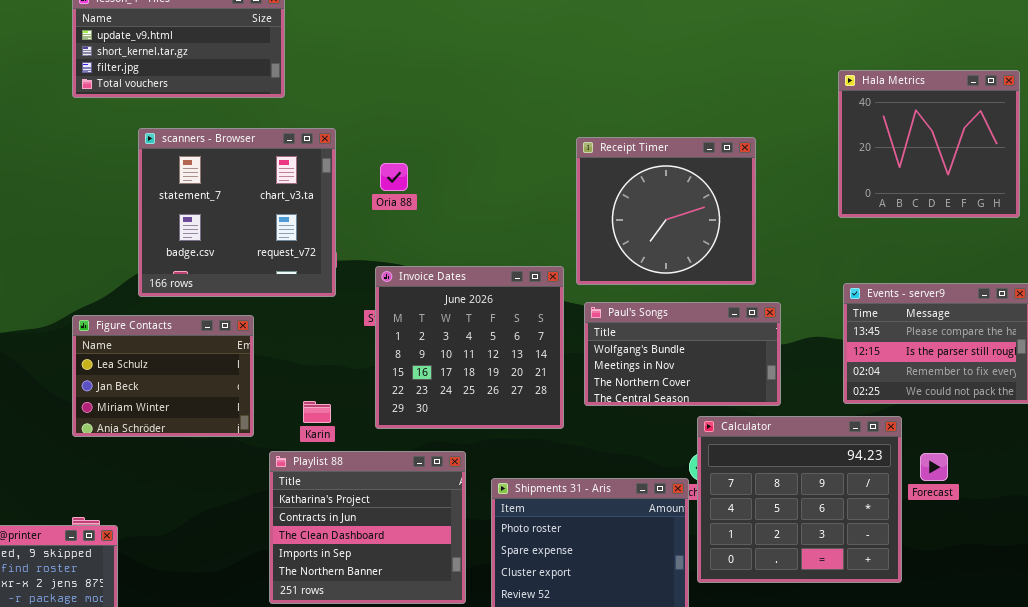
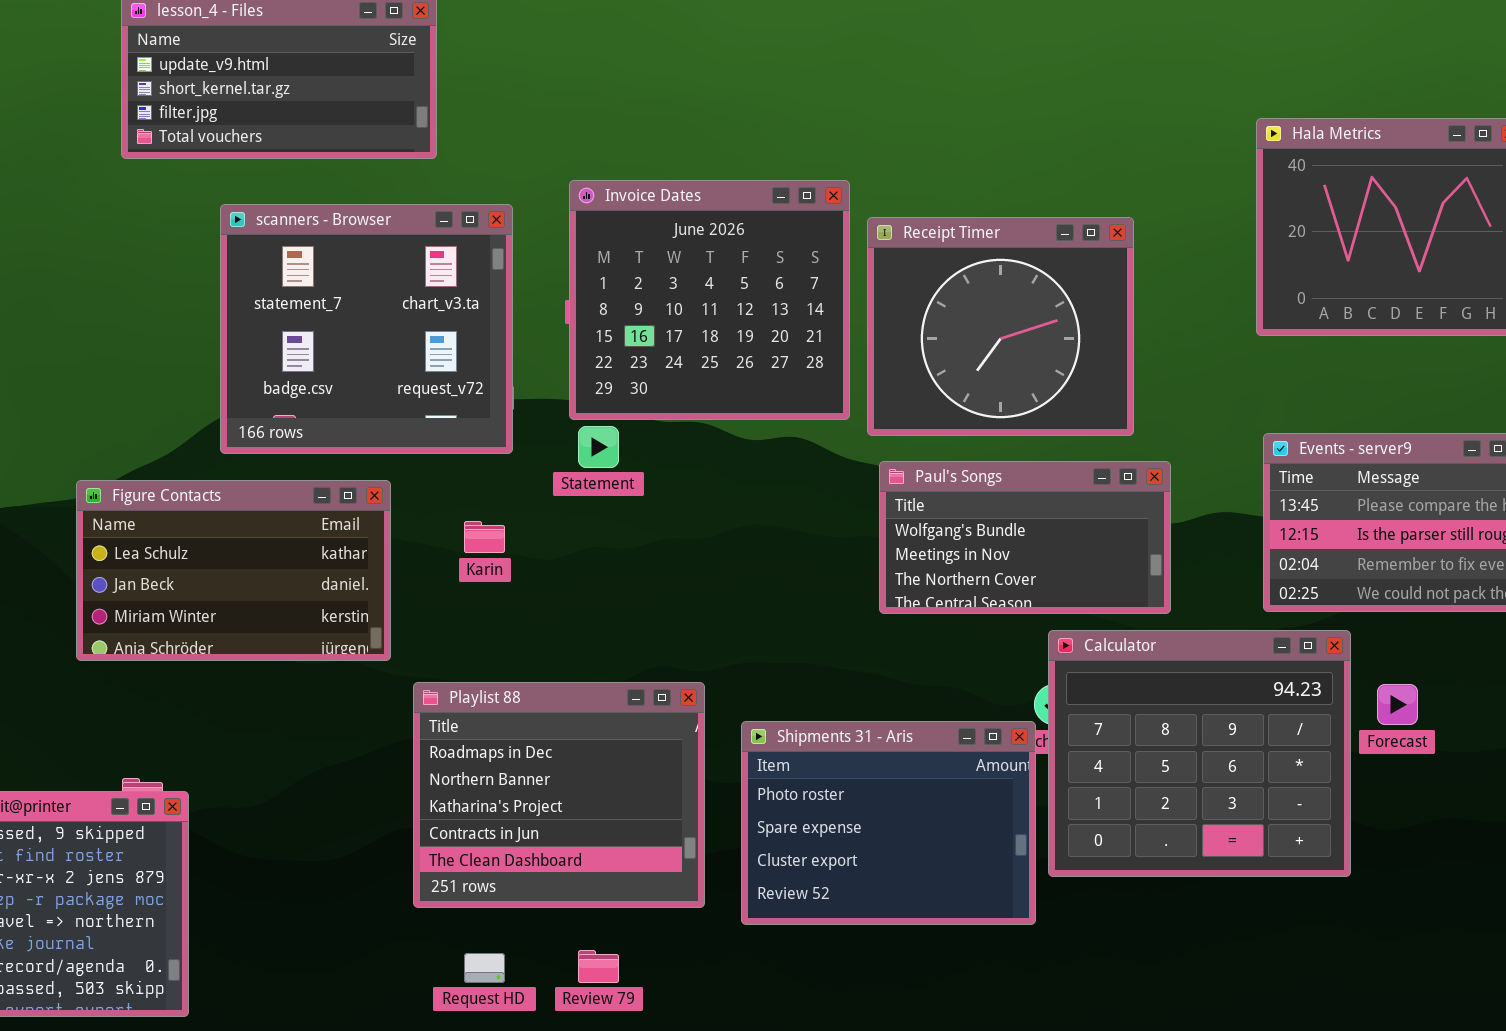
Invoice Dates: [375,266,564,429] -> [569,180,850,420], moved
Figure Contacts: [72,315,254,437] -> [76,480,391,661], resized
Karin: [303,401,331,423] -> [464,521,505,553], moved
Playlist 88: [269,451,466,604] -> [413,682,705,908], scrolled up 2 rows

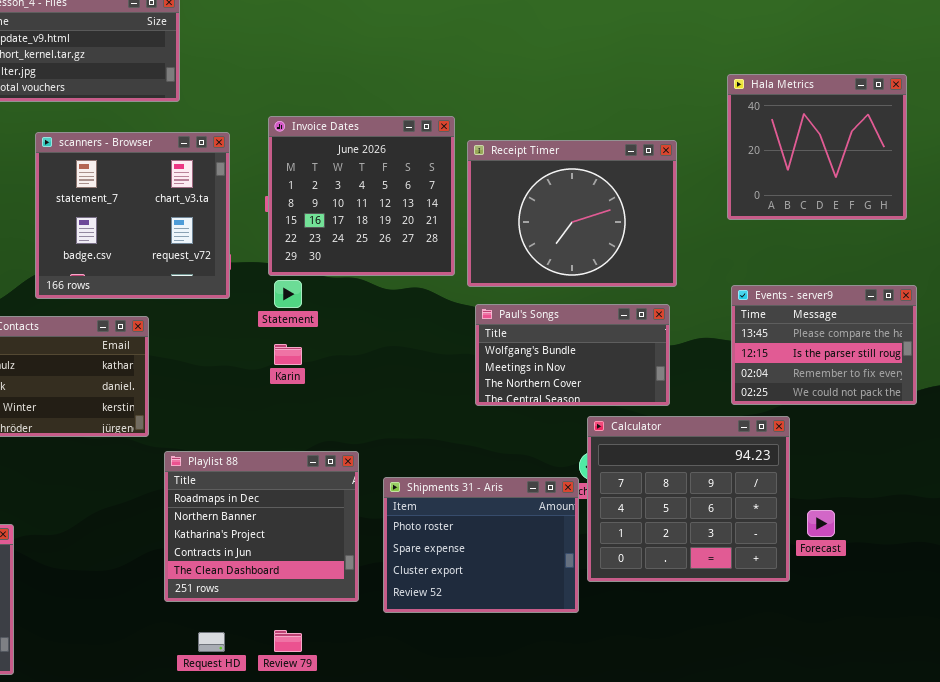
Receipt Timer: [867,217,1134,436] -> [467,140,677,287], resized
Karin: [464,521,505,553] -> [274,344,302,365], moved
Forecast: [1377,684,1418,725] -> [807,510,835,537], moved

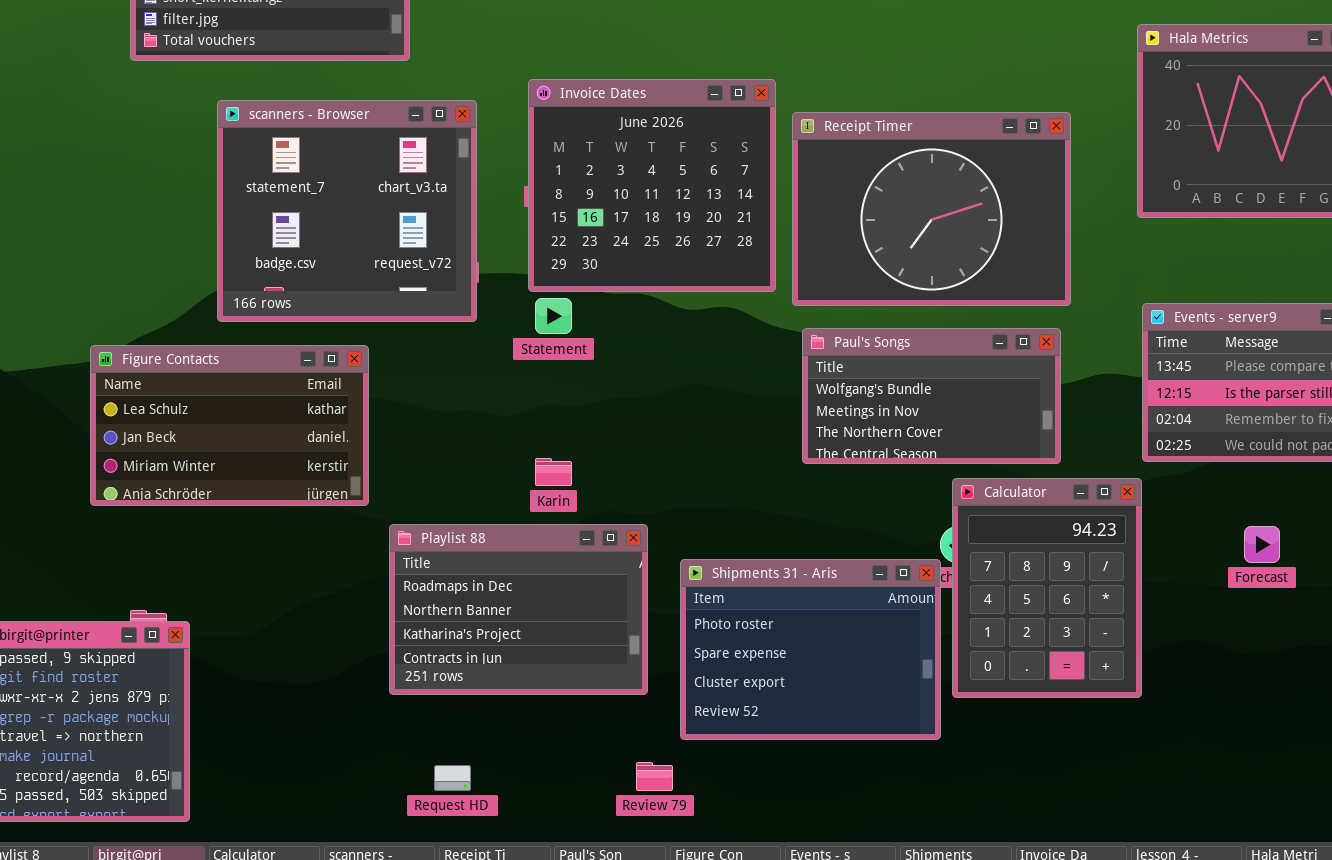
Karin: [274,344,302,365] -> [535,458,572,486], moved
Calculator: [587,416,790,582] -> [952,478,1142,698], resized
Playlist 88: [164,451,359,602] -> [389,524,648,695], resized
Forecast: [807,510,835,537] -> [1244,526,1280,563], moved
Review 79: [274,630,302,652] -> [636,762,673,791], moved

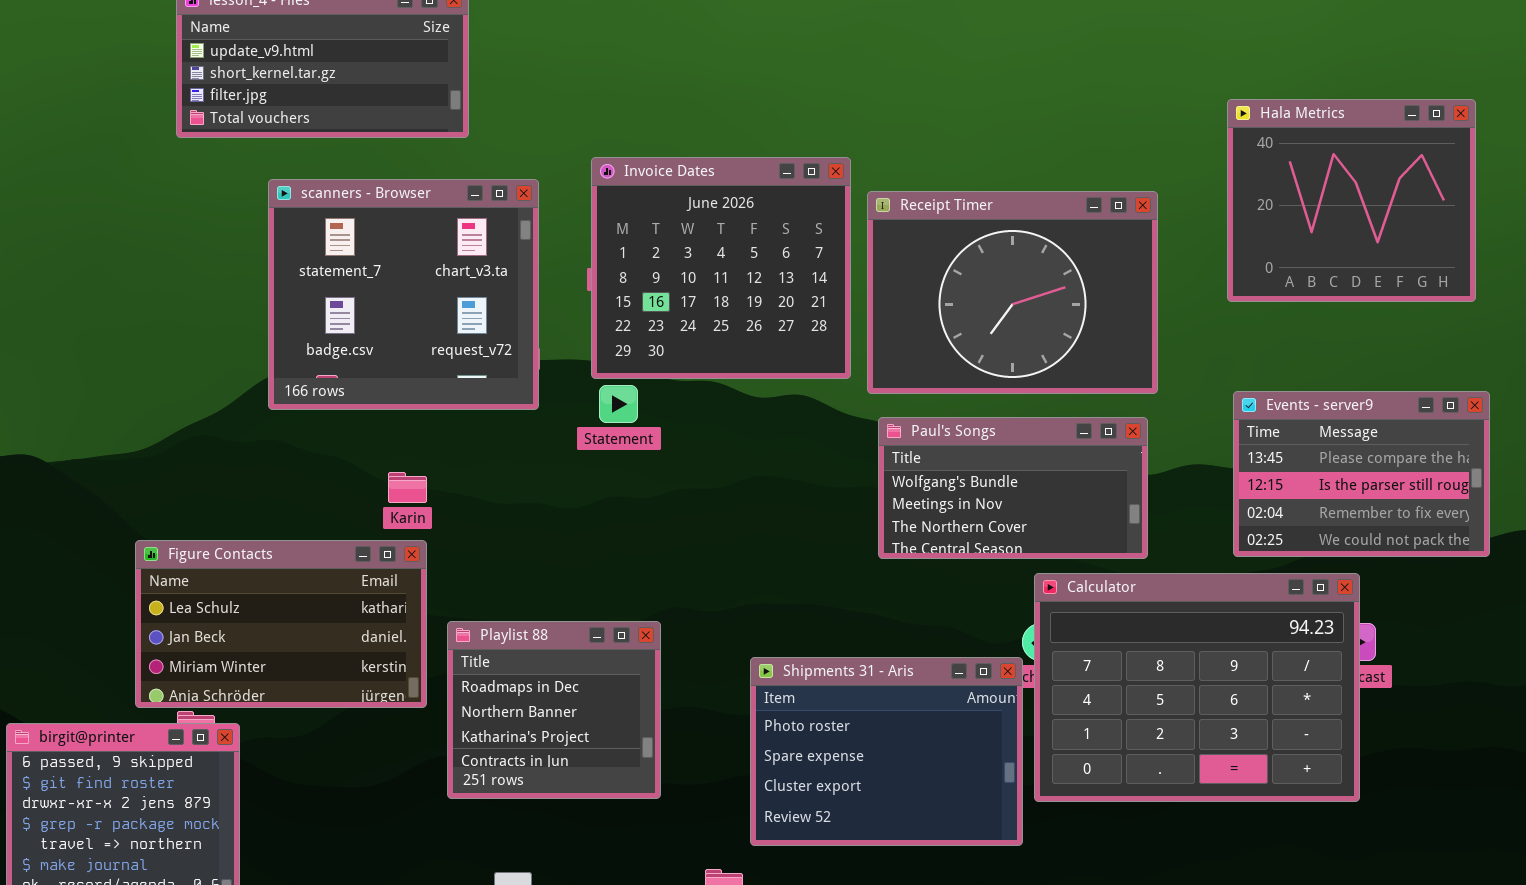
Figure Contacts: [90,345,369,506] -> [135,540,427,708], moved
Karin: [535,458,572,486] -> [388,472,427,503], moved
Calculator: [952,478,1142,698] -> [1034,573,1360,802], resized
Playlist 88: [389,524,648,695] -> [447,621,661,799], resized

